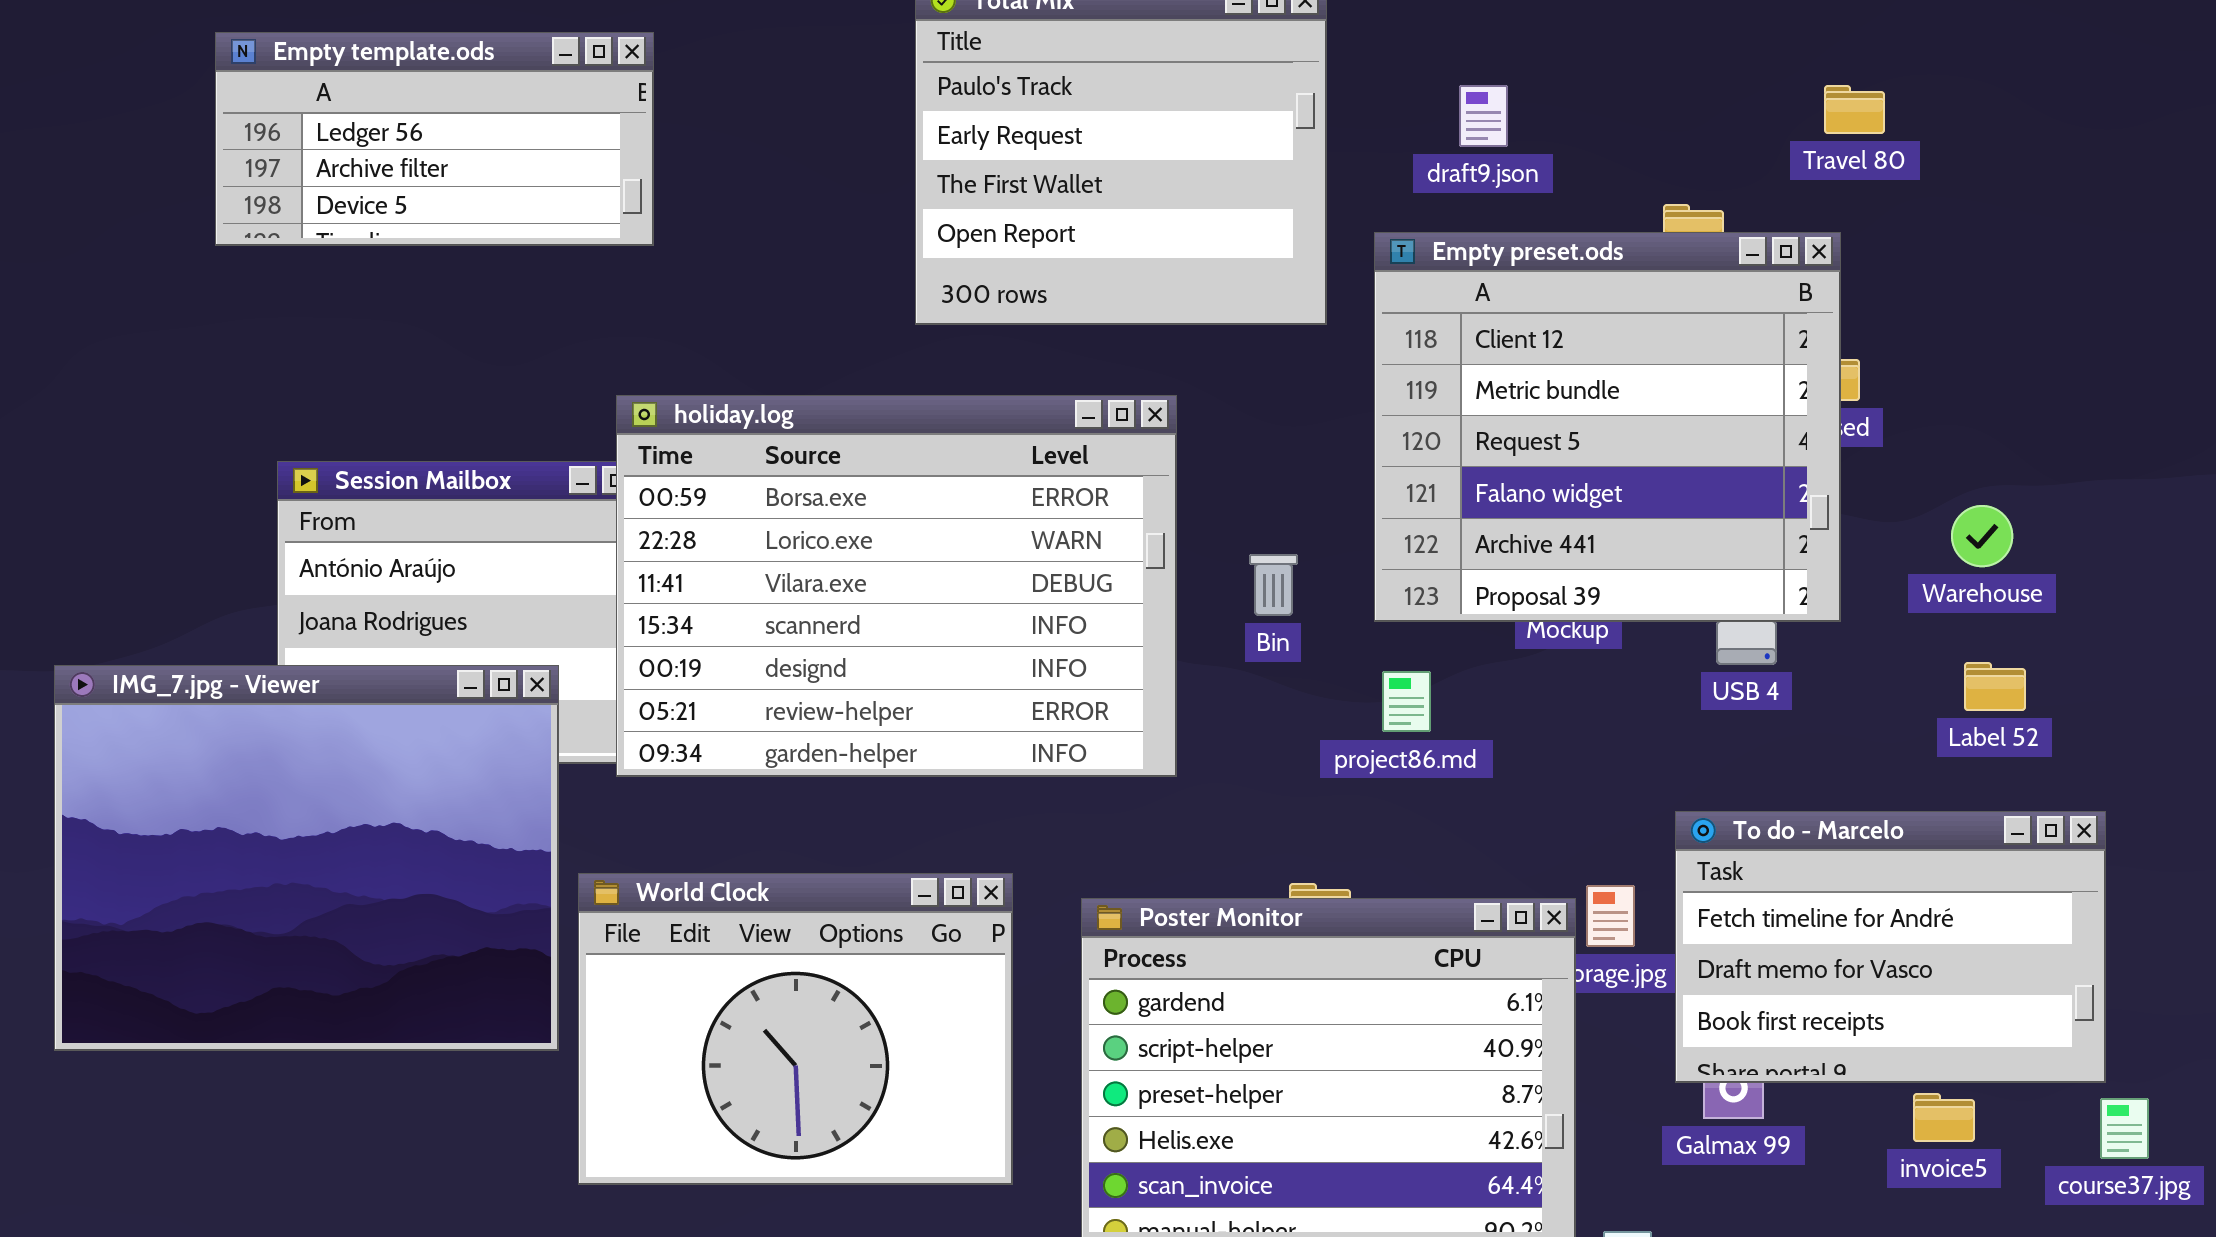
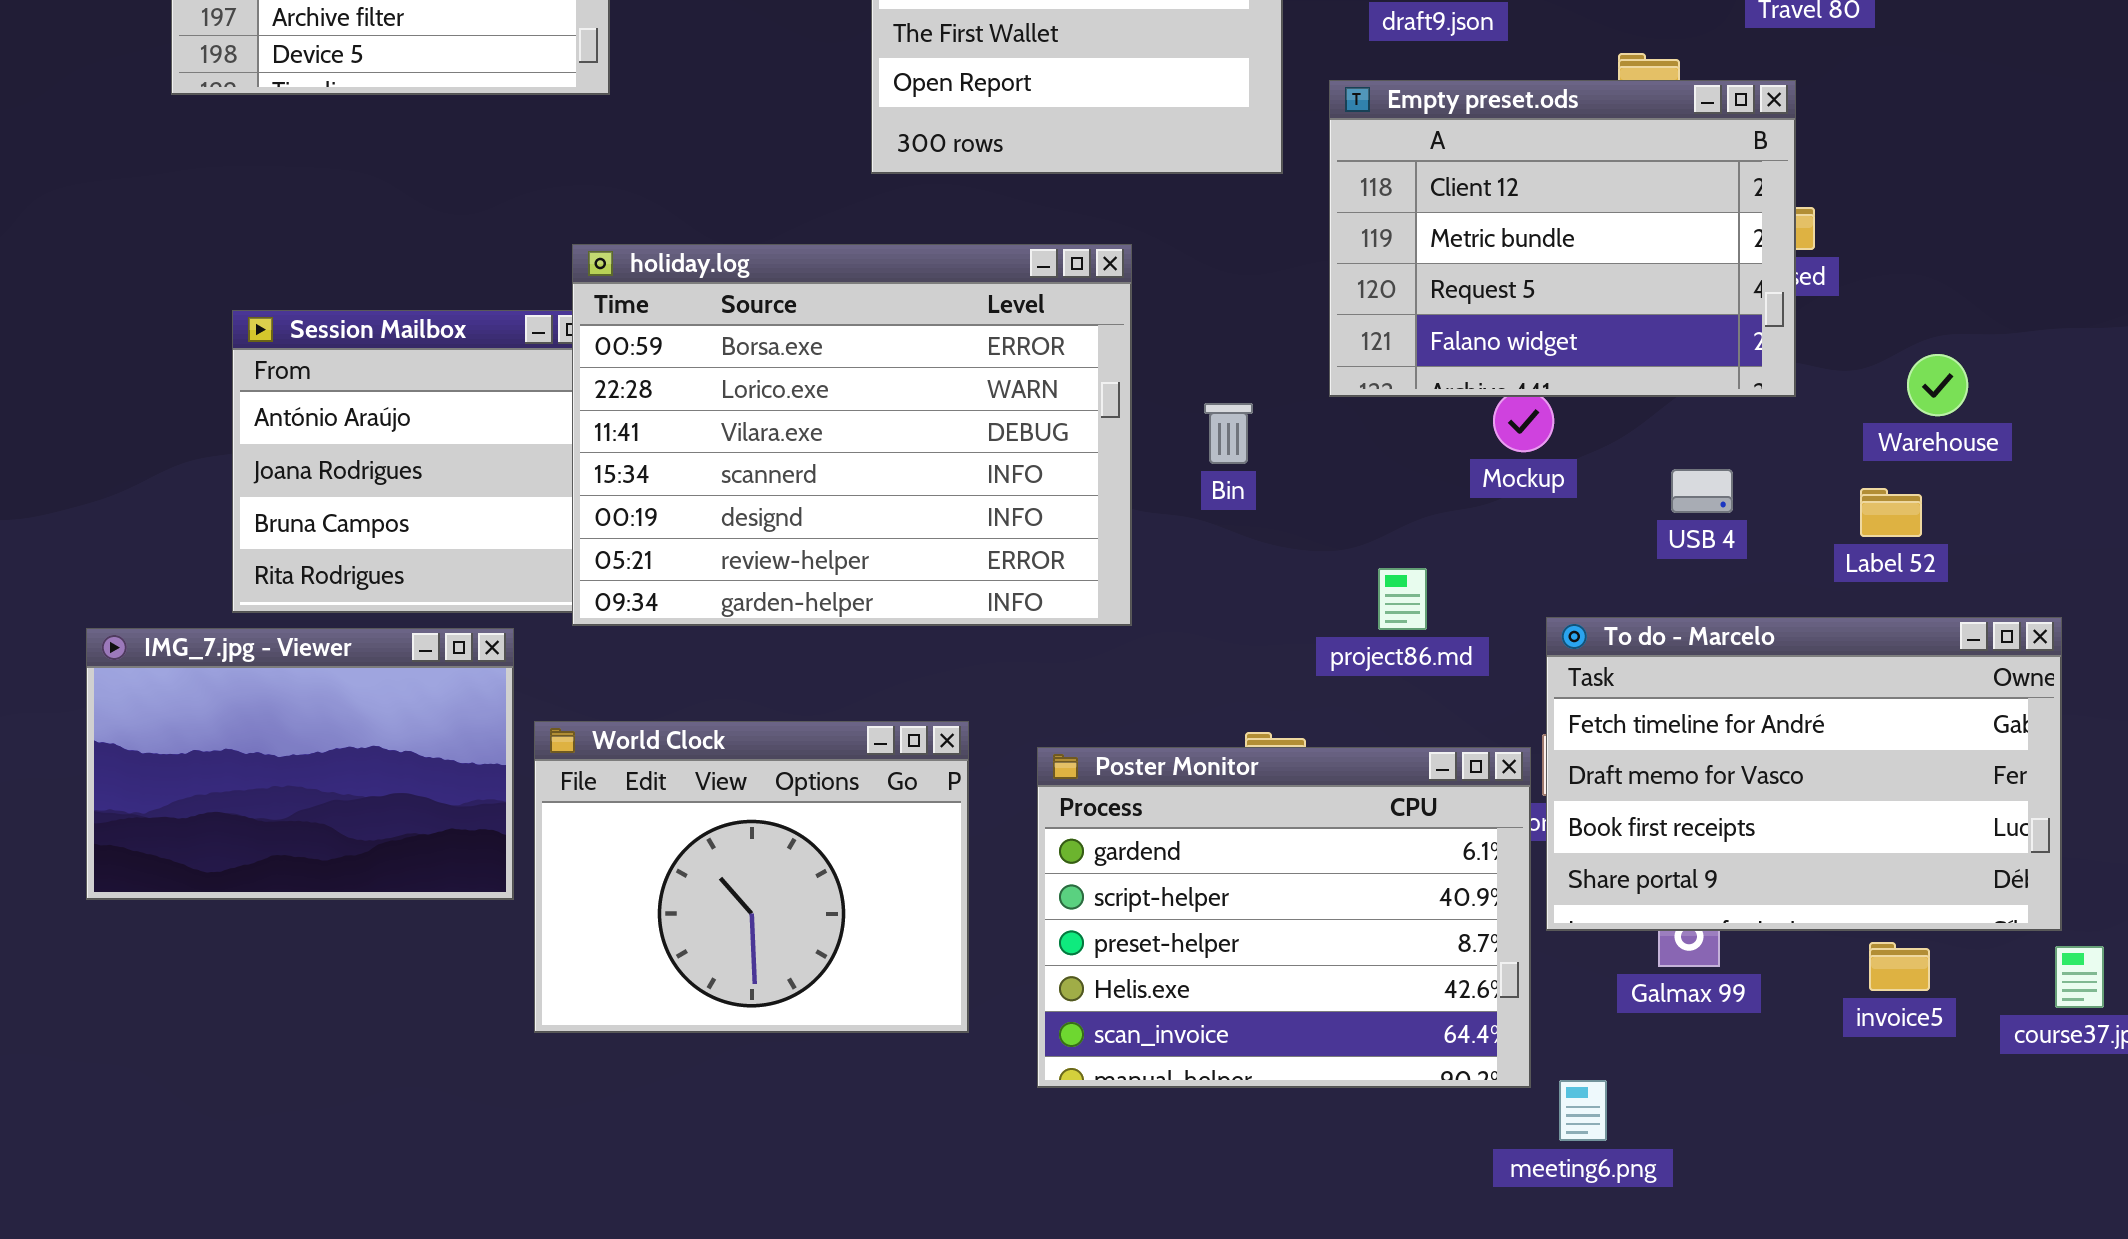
Empty preset.ods: [1374,232,1841,622] -> [1329,80,1796,397], resized
Label 52: [1964,662,2026,711] -> [1860,488,1922,537], moved
IMG_7.jpg - Viewer: [54,665,559,1051] -> [86,628,514,900], resized
project86.md: [1382,671,1431,732] -> [1378,568,1427,630], moved
To do - Marcelo: [1675,811,2106,1083] -> [1546,617,2062,931], resized

